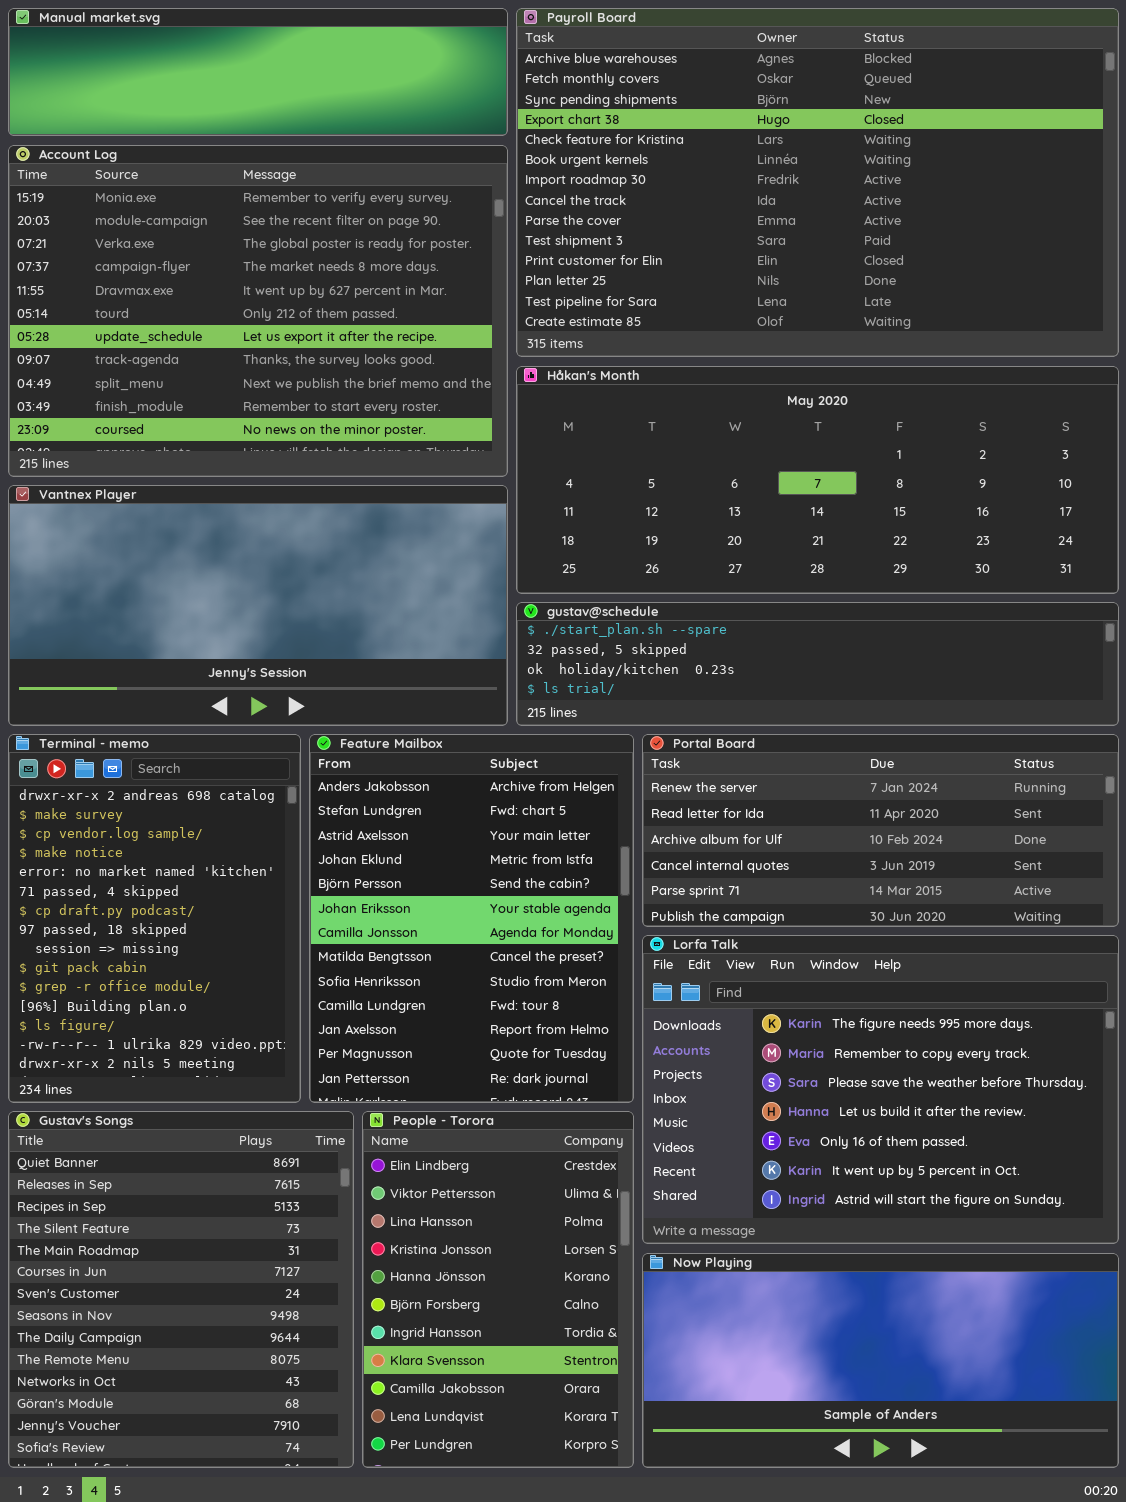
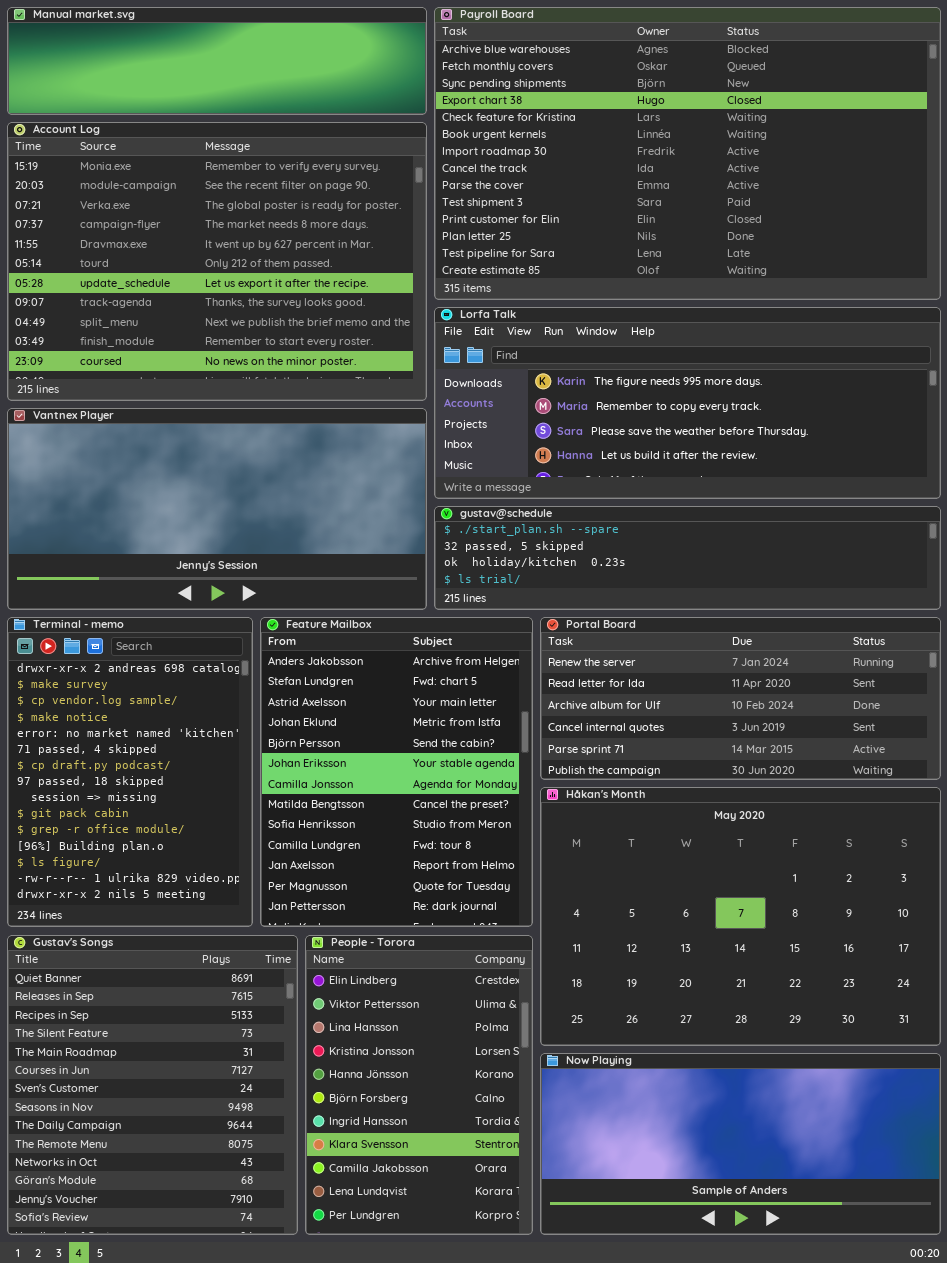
Håkan's Month: [516,366,1119,594] -> [540,787,941,1046], moved, resized
Lorfa Talk: [642,935,1119,1244] -> [434,307,941,499], moved, resized

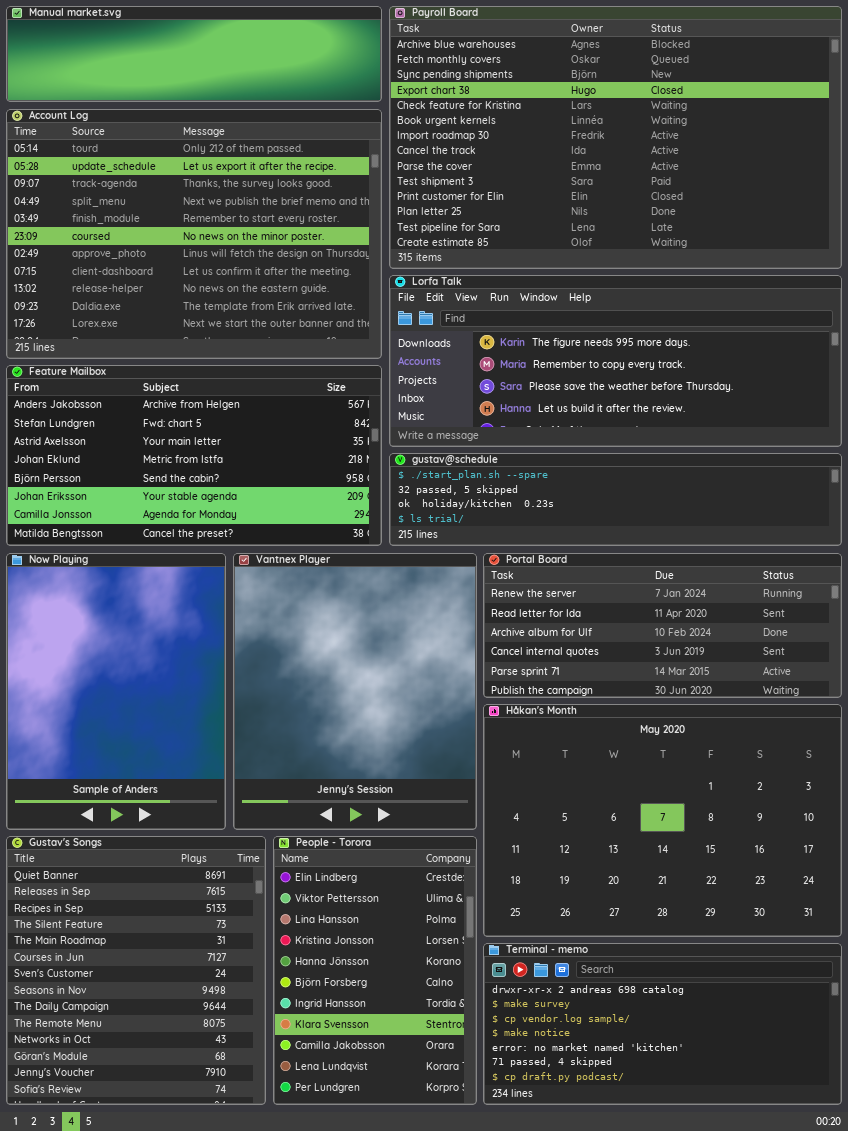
Account Log: [7,122,427,401] -> [6,109,382,359], scrolled down 5 rows
Vantnex Player: [7,408,427,610] -> [233,553,477,830], moved, resized
Terminal - memo: [7,617,253,927] -> [483,943,842,1105], moved, resized
Feature Mailbox: [260,617,533,927] -> [6,365,382,546], moved, resized
Now Playing: [540,1053,941,1235] -> [6,553,226,830], moved, resized

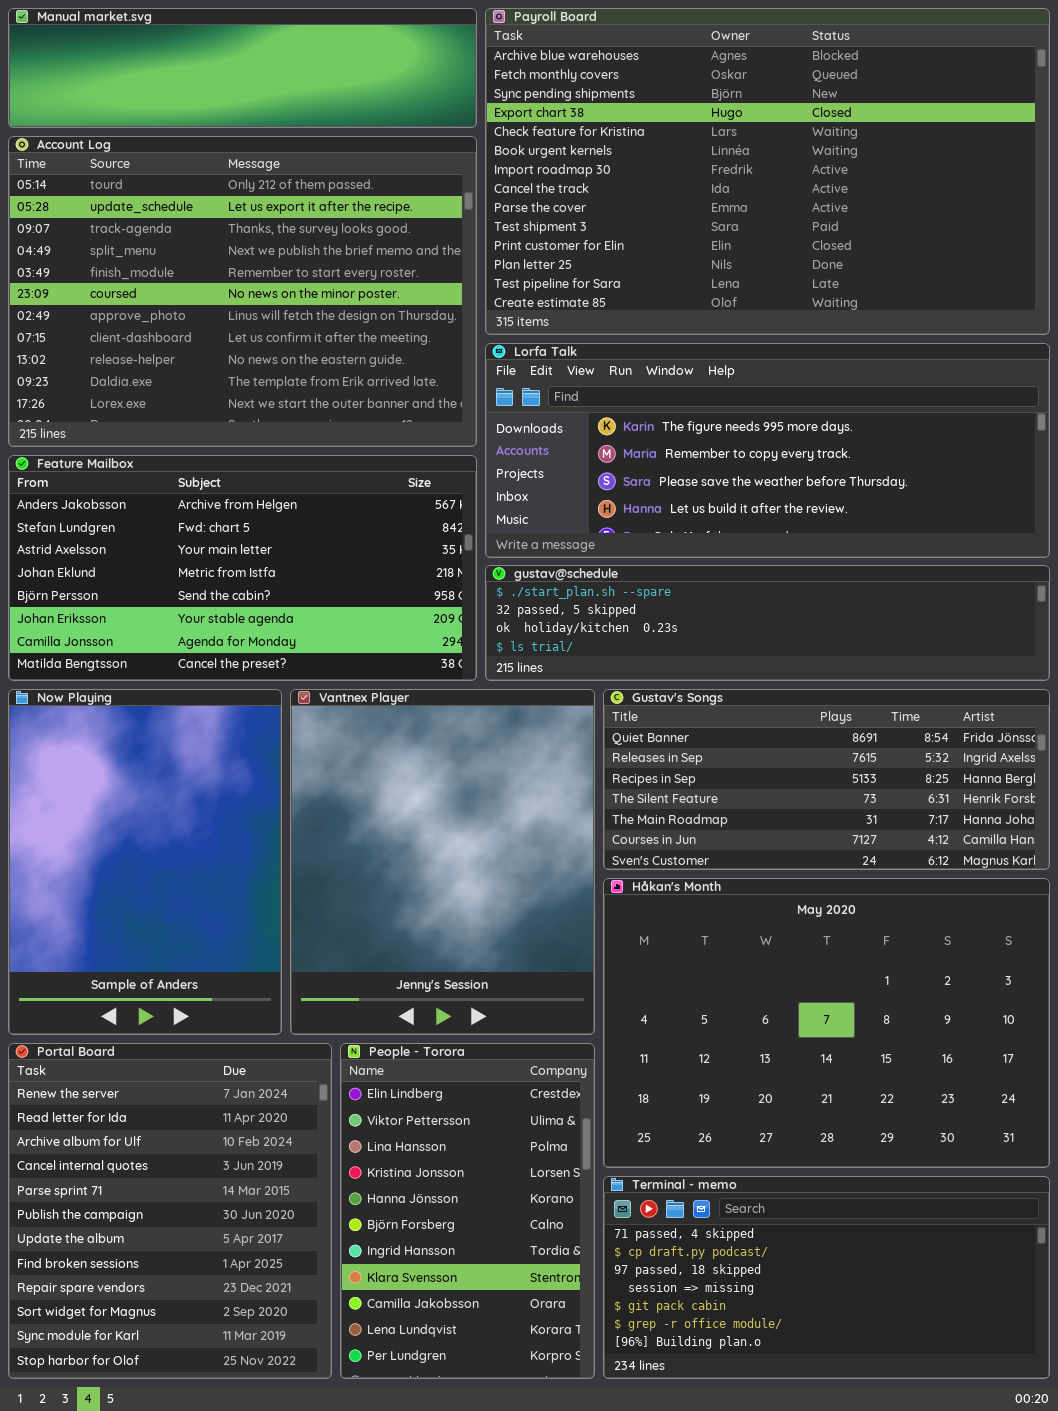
Portal Board: [483,553,842,698] -> [8,1043,332,1379], moved, resized
Gustav's Songs: [6,836,266,1105] -> [603,689,1050,870], moved, resized
Terminal - memo: [483,943,842,1105] -> [603,1176,1050,1379], scrolled down 5 rows

